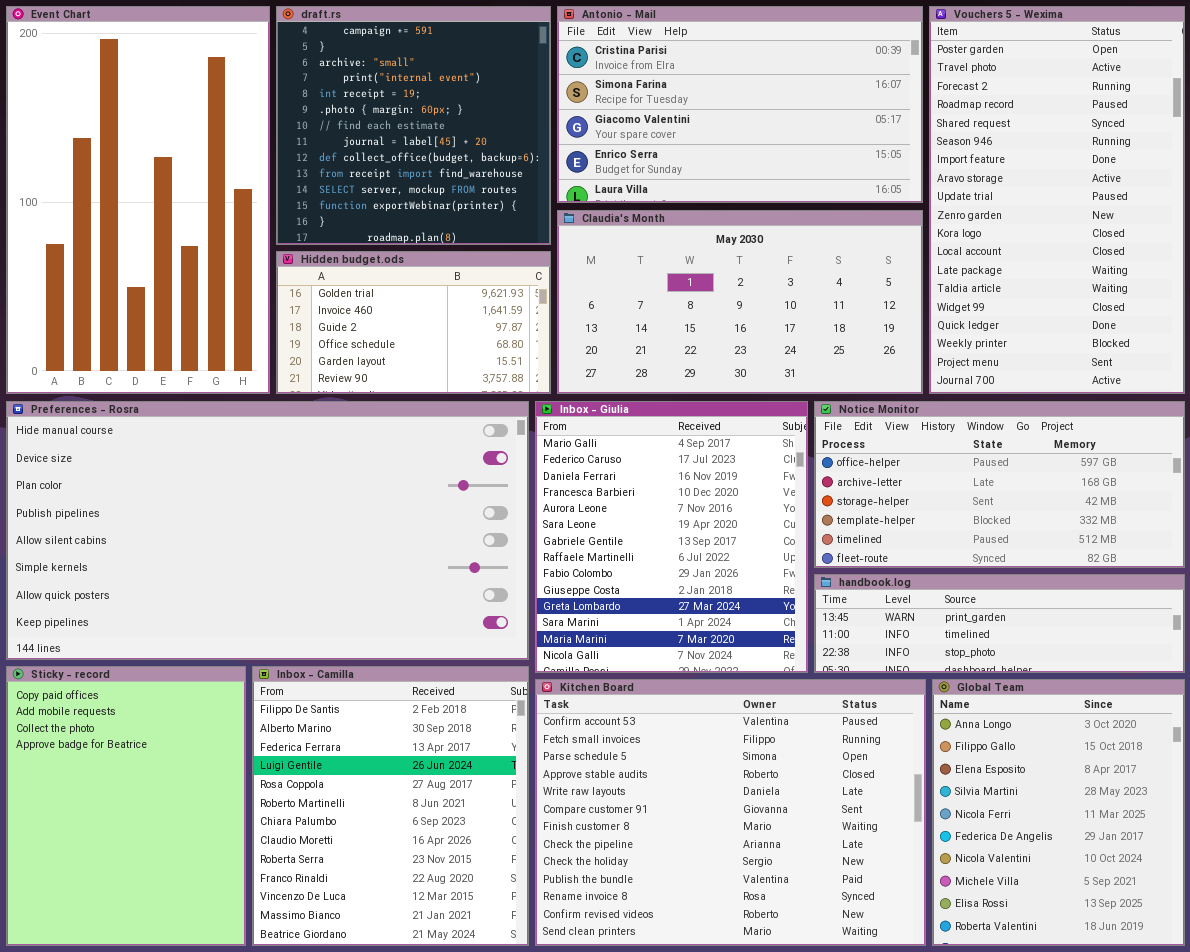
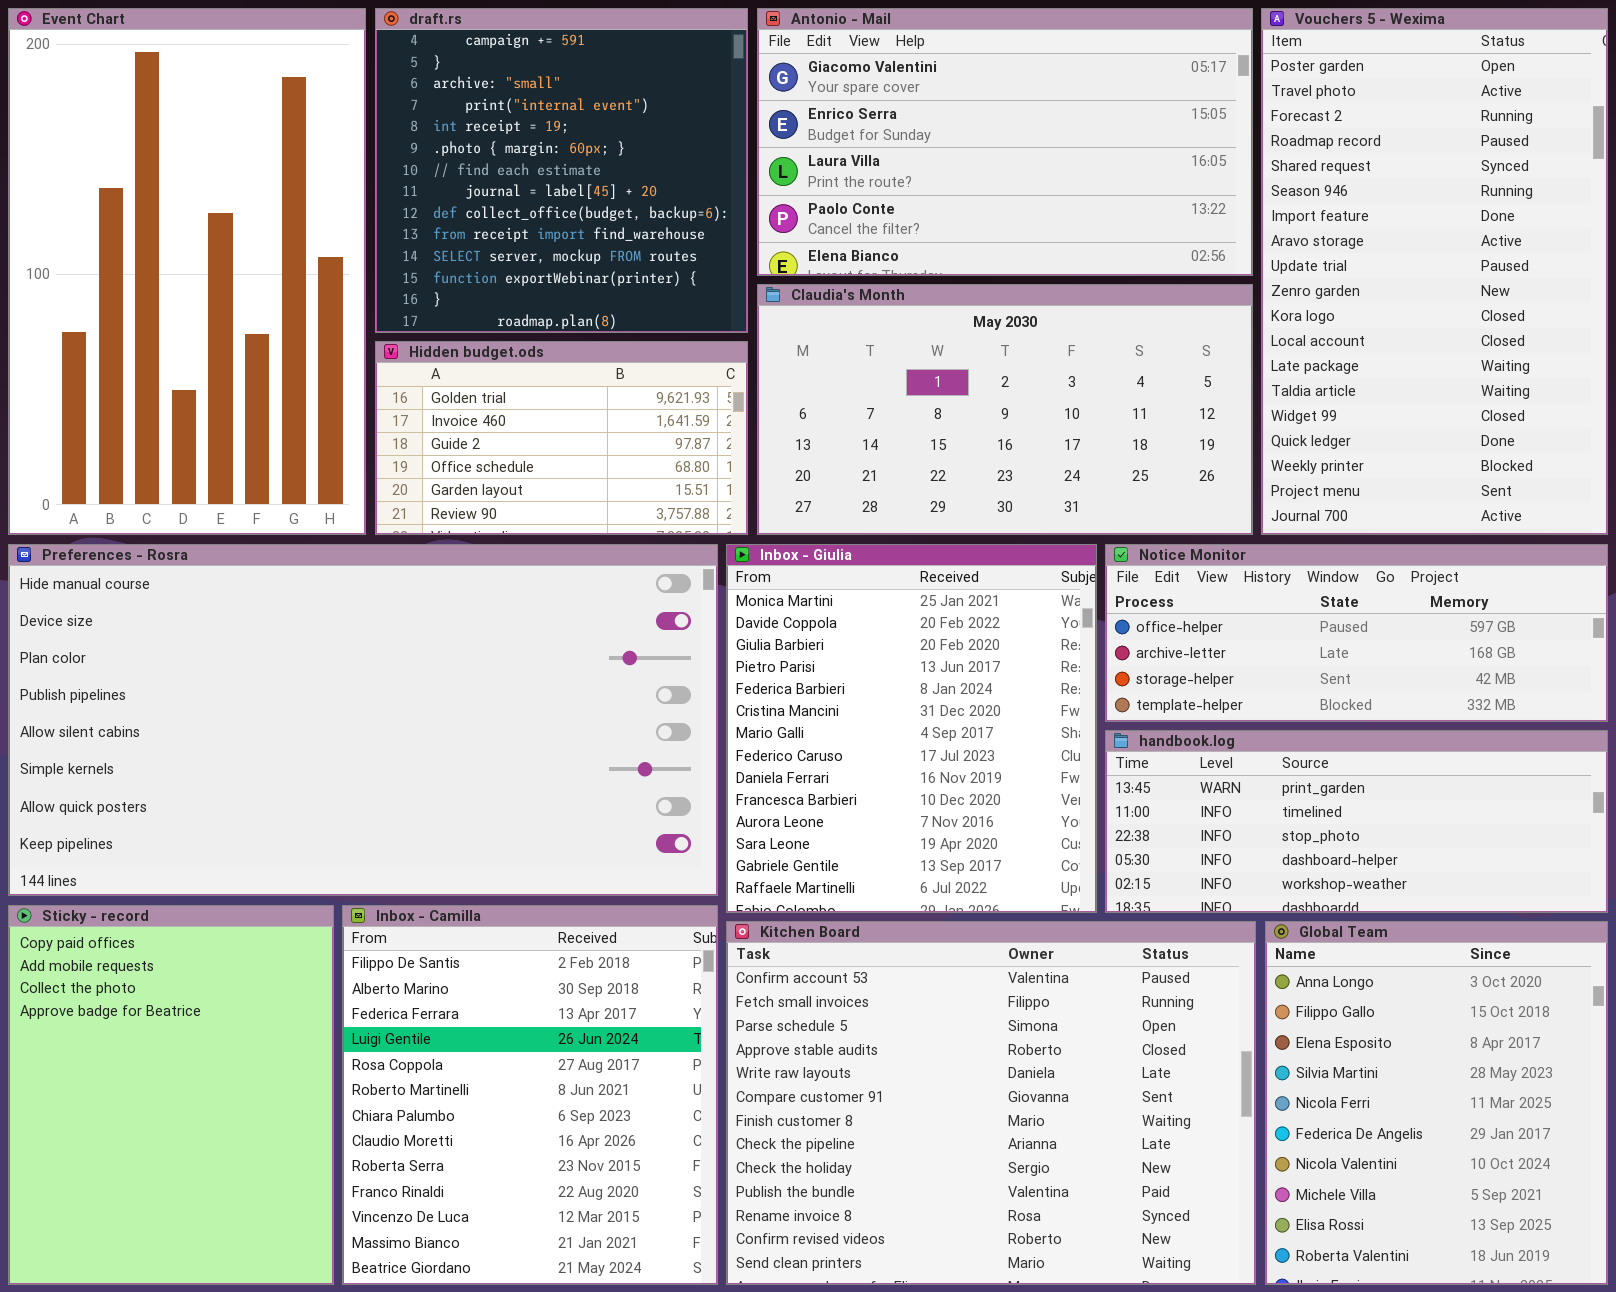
Antonio - Mail: [557,6,923,203] -> [757,8,1253,276], scrolled down 2 rows
Inbox - Giulia: [535,401,808,673] -> [726,544,1097,913], scrolled up 6 rows
Notice Monitor: [814,401,1185,568] -> [1105,544,1608,722], resized
handbook.log: [814,574,1185,673] -> [1105,730,1608,913], resized

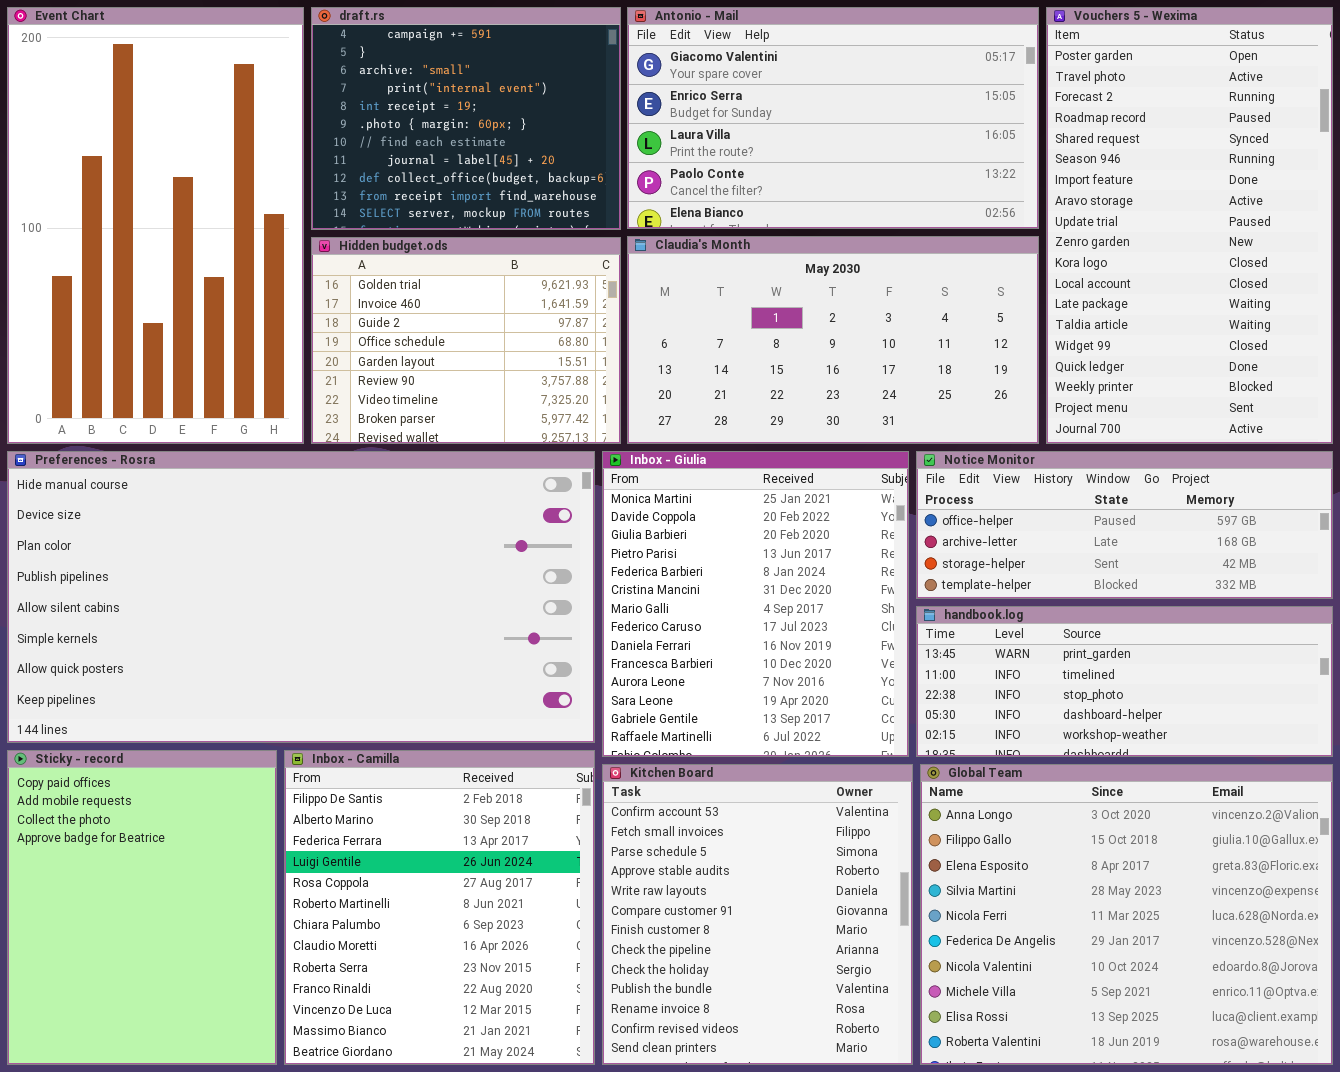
draft.rs: [375,8,748,333] -> [311,7,621,230], resized
Hidden budget.ods: [375,341,748,535] -> [311,237,621,444], resized
Kitchen Board: [726,921,1256,1285] -> [602,764,913,1065], resized
Global Team: [1265,921,1608,1285] -> [920,764,1333,1065], resized

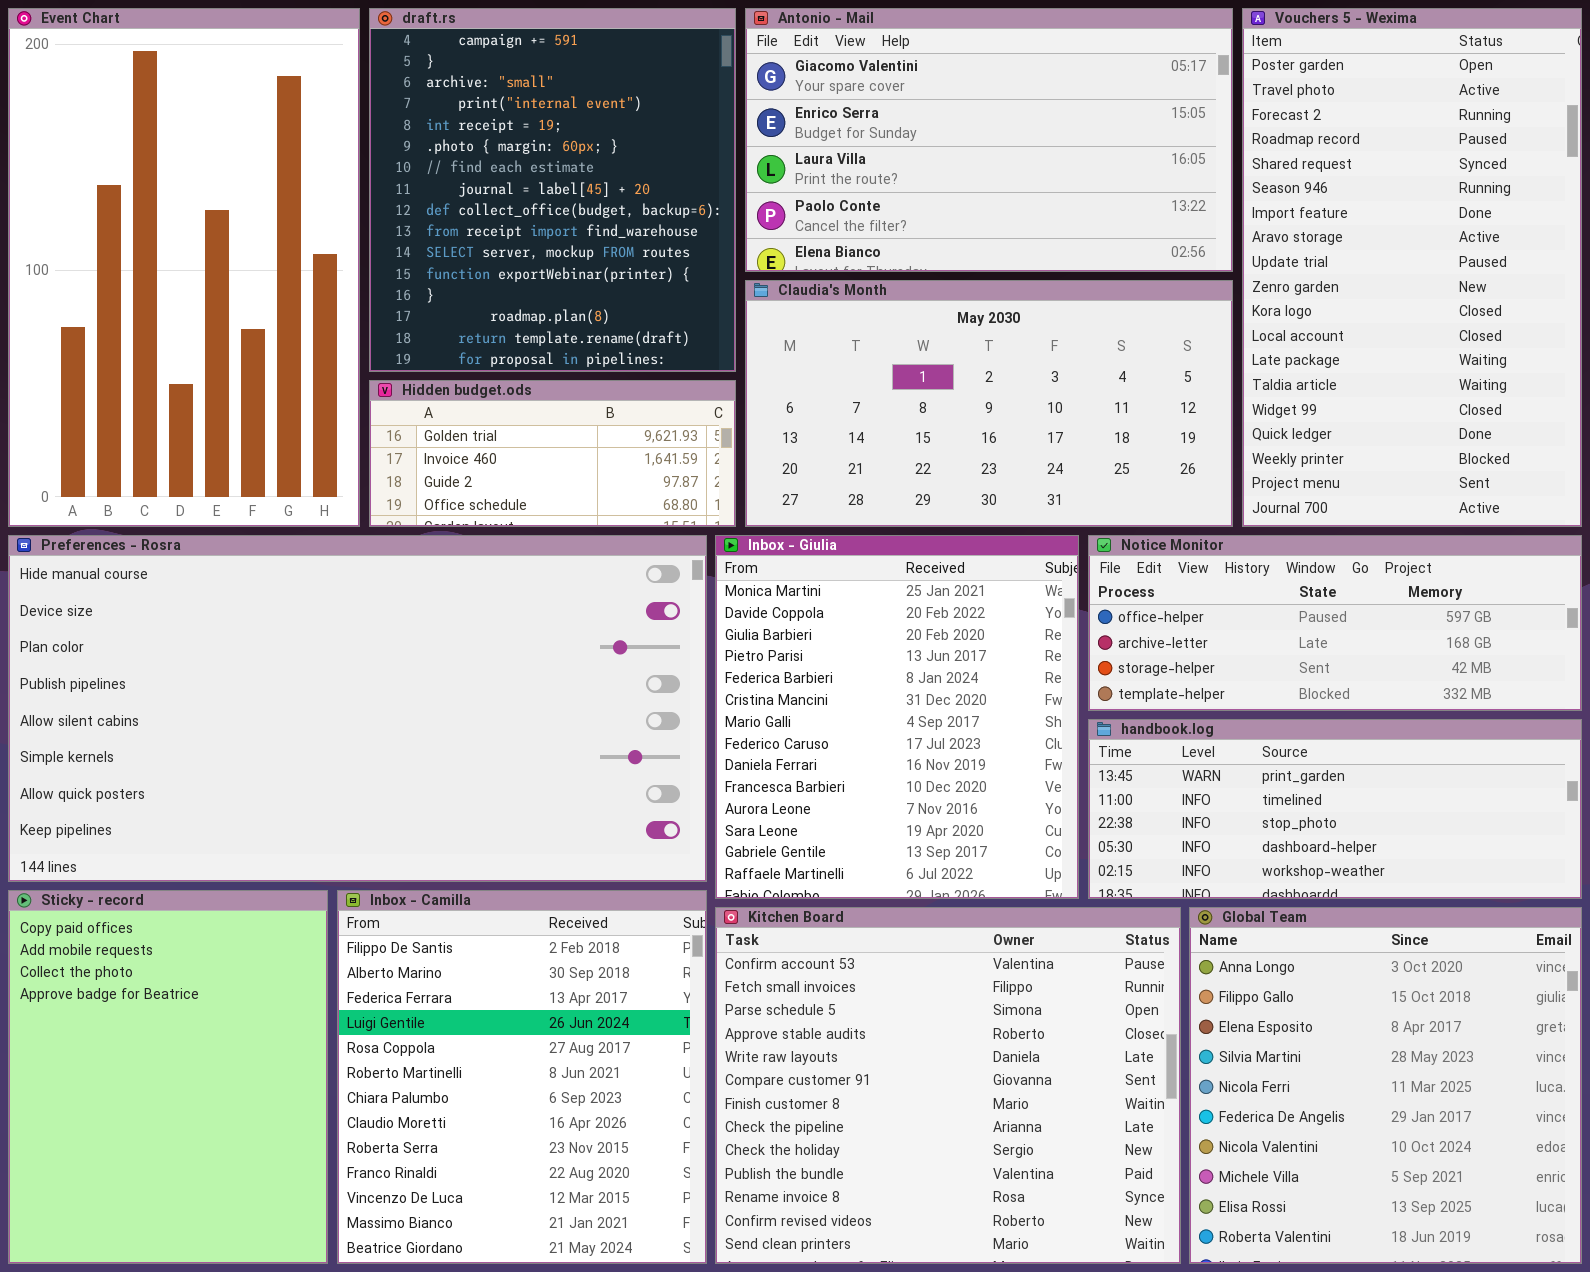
draft.rs: [311,7,621,230] -> [369,8,736,372], resized
Hidden budget.ods: [311,237,621,444] -> [369,380,736,527], resized
Kitchen Board: [602,764,913,1065] -> [715,907,1181,1264], resized
Global Team: [920,764,1333,1065] -> [1189,907,1582,1264], resized

